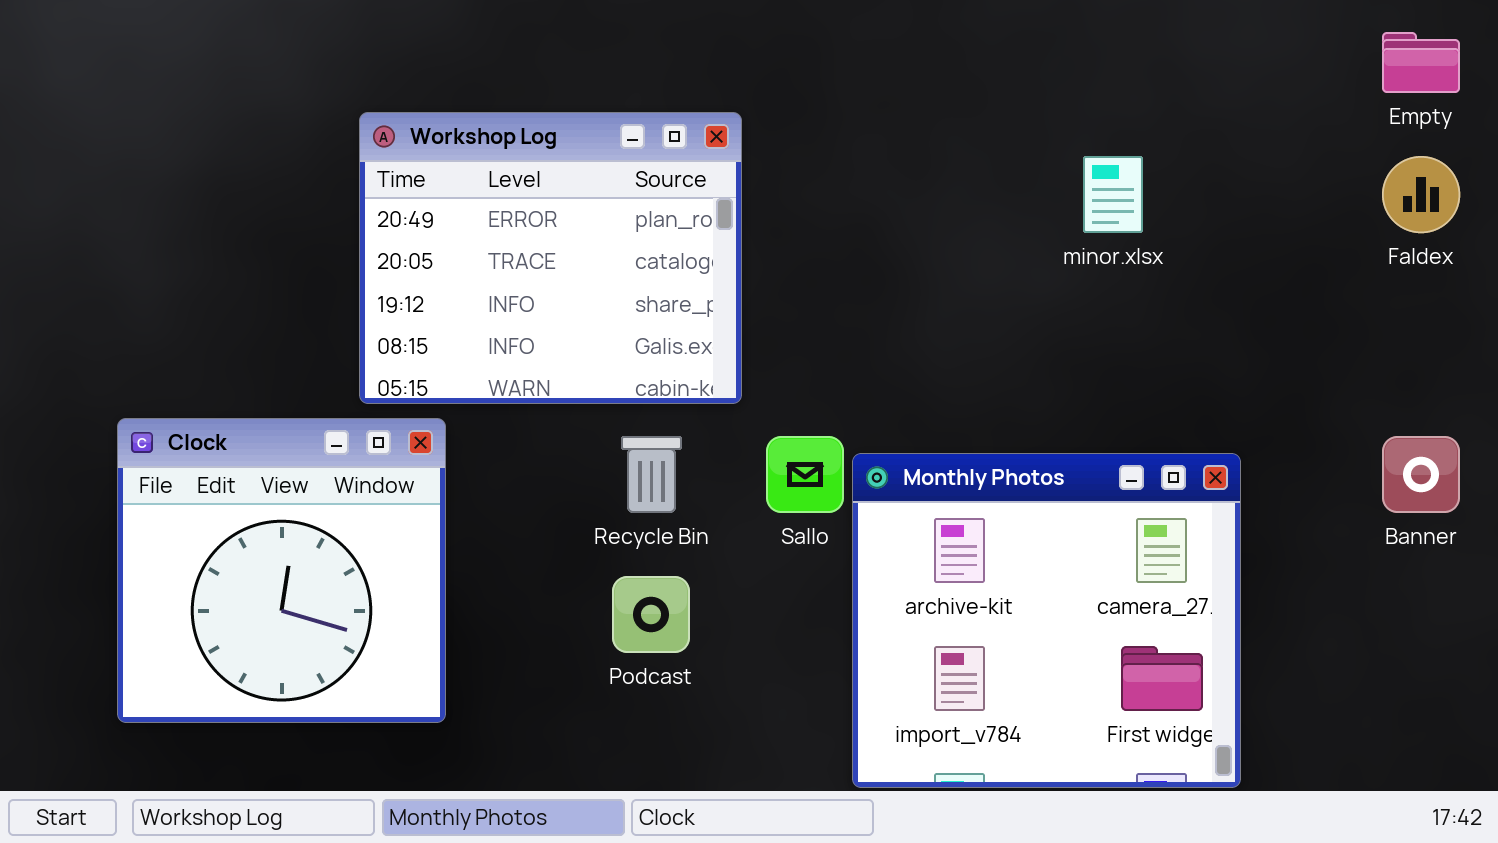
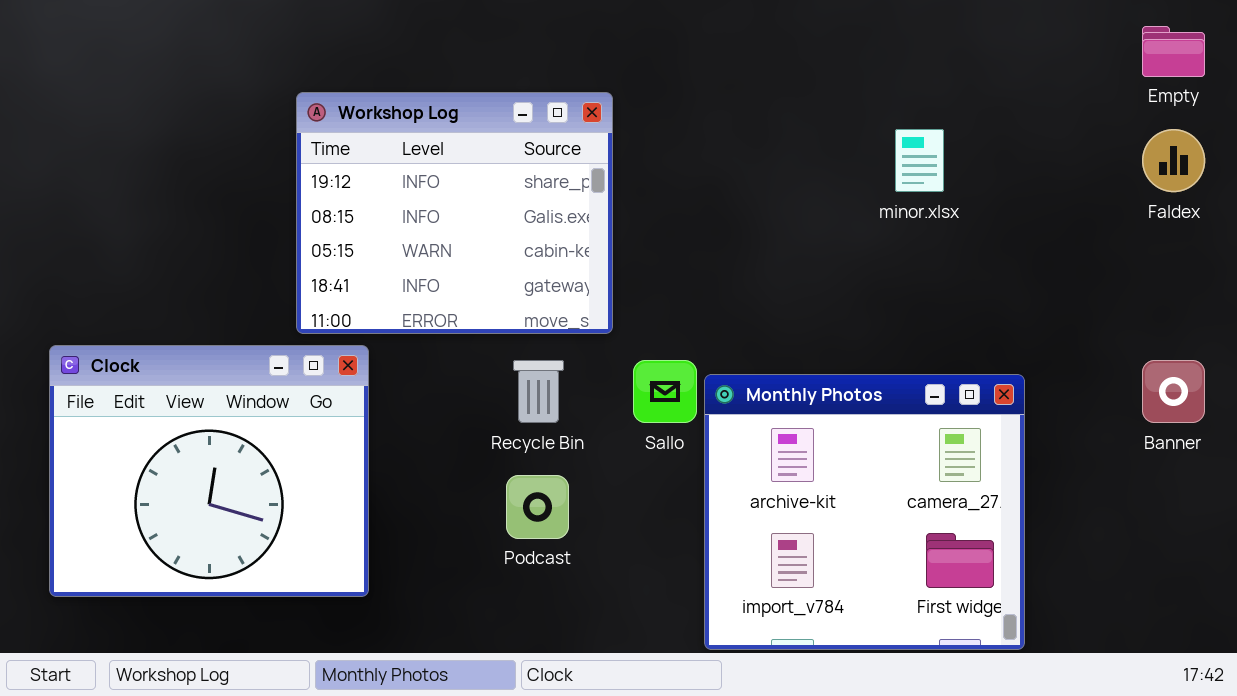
Workshop Log: [359,112,742,404] -> [296,92,613,334], scrolled down 2 rows
Clock: [117,418,446,723] -> [49,345,369,597], resized

